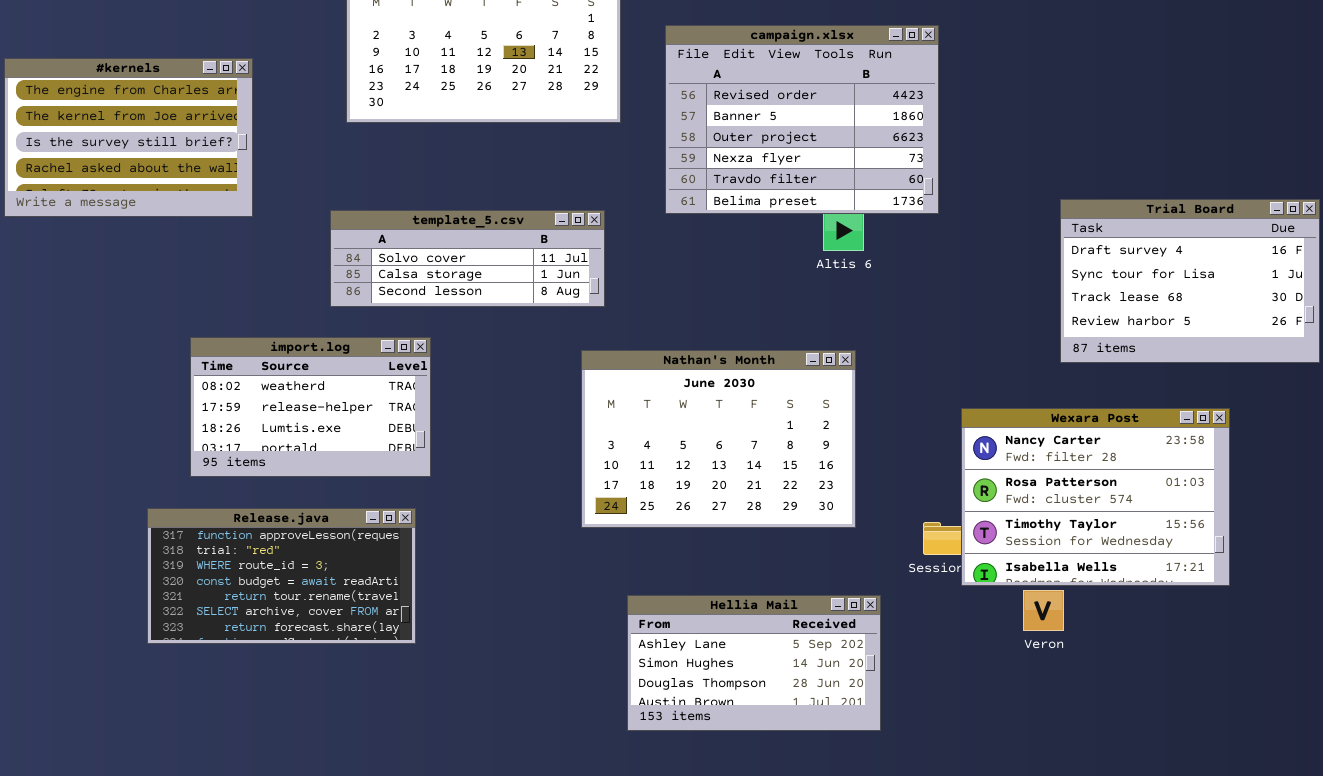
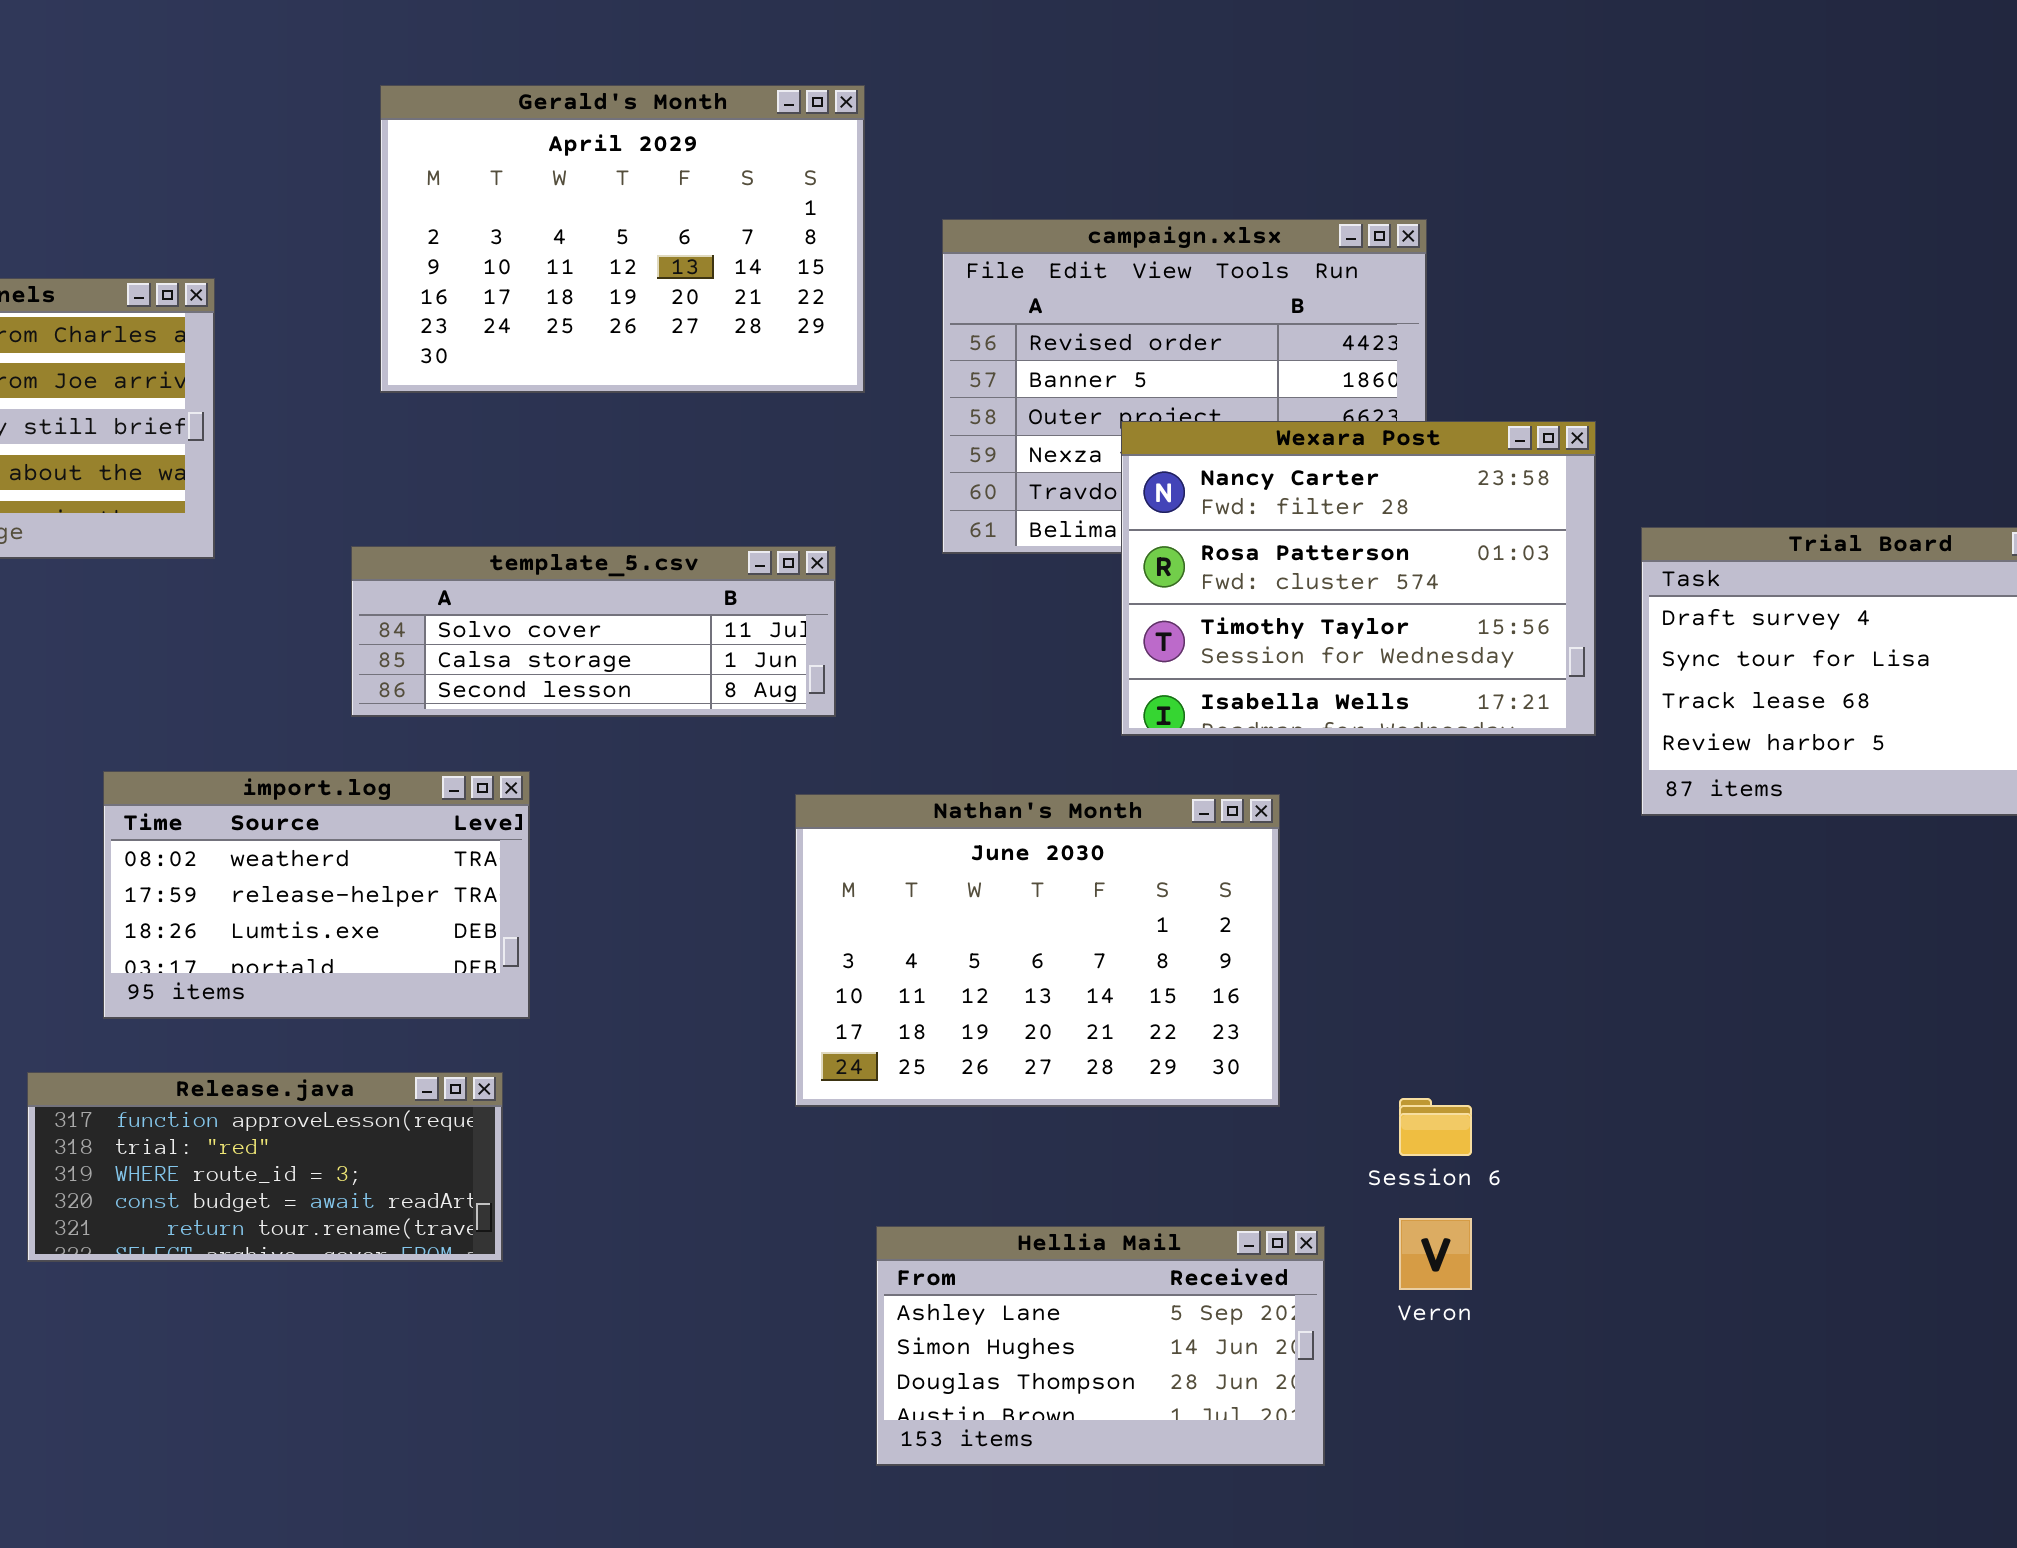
Wexara Post: [961,408,1230,586] -> [1121,421,1596,736], moved
Release.java: [147,508,416,644] -> [27,1072,503,1262], resized
Veron: [1023,590,1064,631] -> [1399,1218,1472,1290], moved

